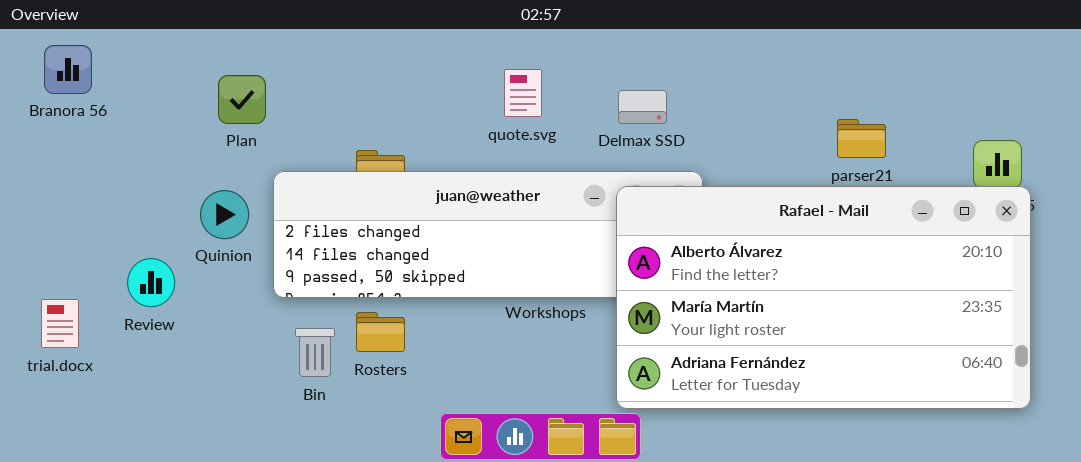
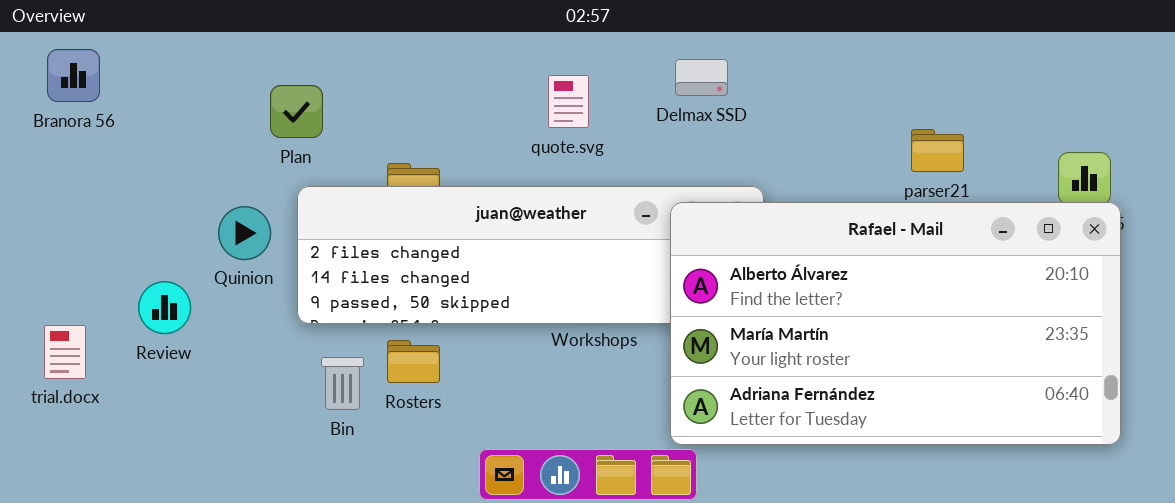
Plan: [218,75,266,124] -> [270,85,323,138], moved
Delmax SSD: [618,90,667,124] -> [675,59,728,96], moved

